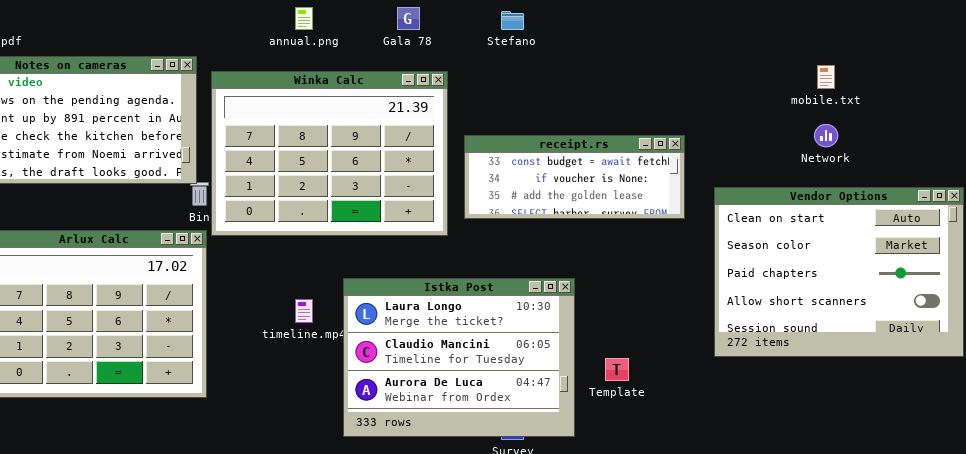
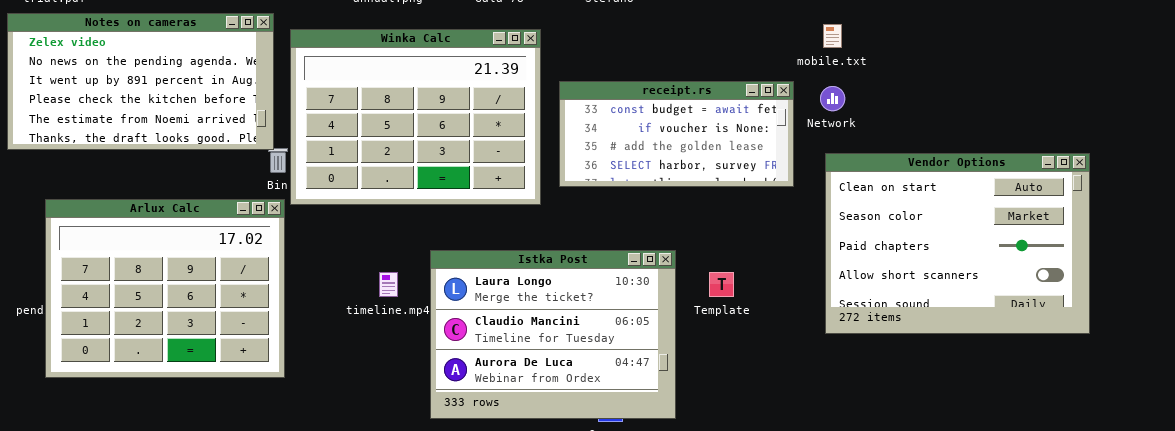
mobile.txt: [817,65,835,89] -> [823,24,842,48], moved
Network: [814,124,838,147] -> [820,86,845,111], moved
receipt.rs: [464,135,685,219] -> [559,81,794,187], resized
Template: [605,358,629,381] -> [709,272,734,297], moved

